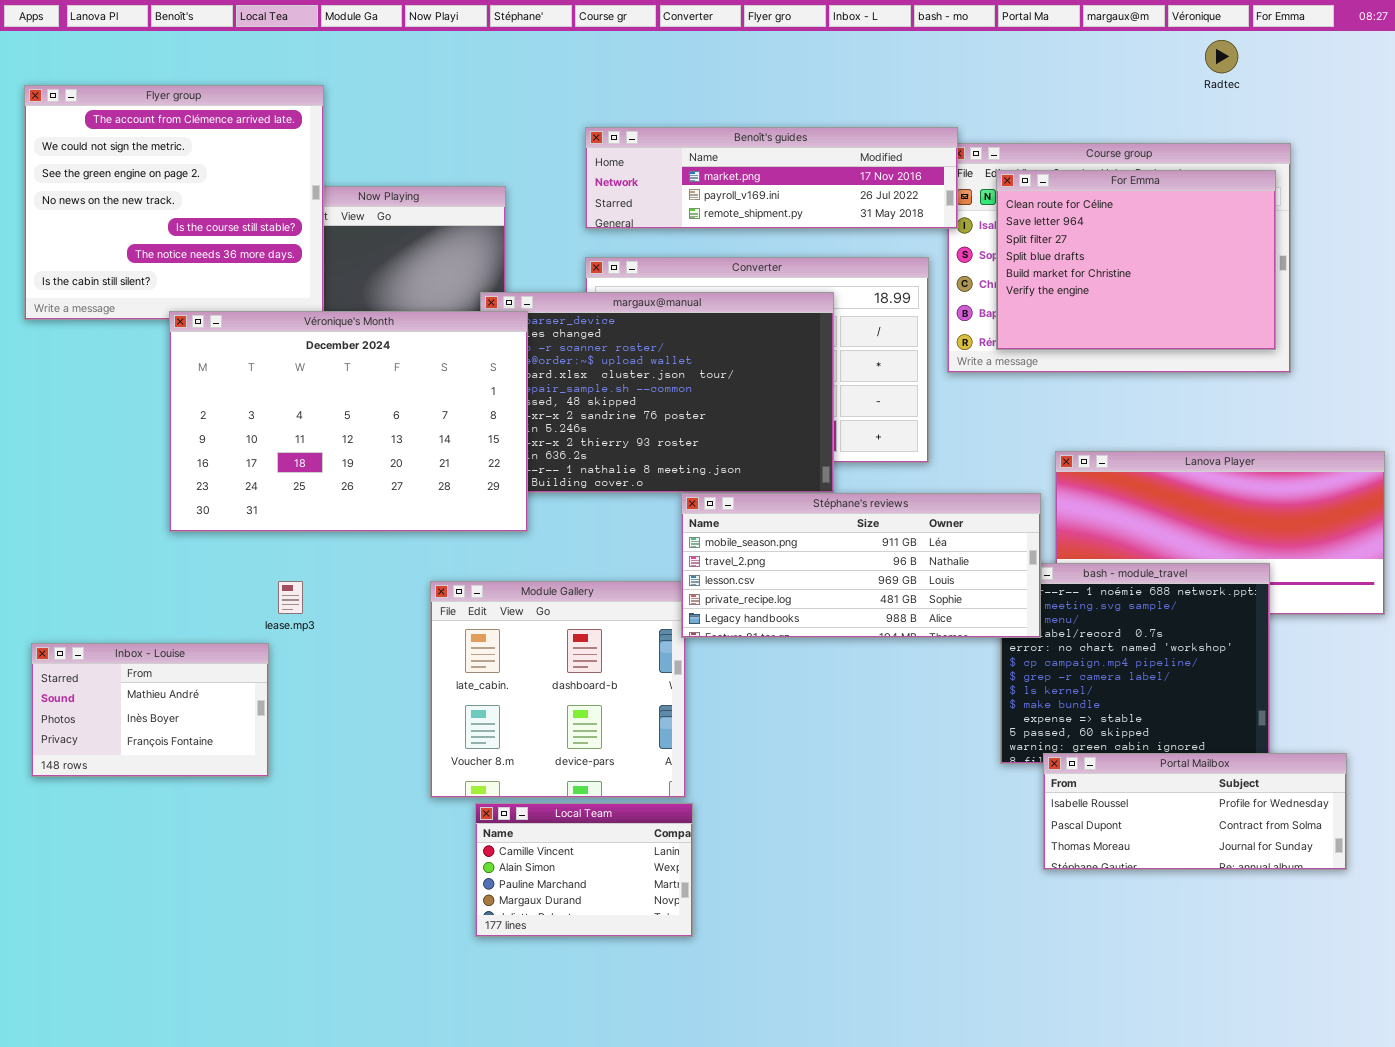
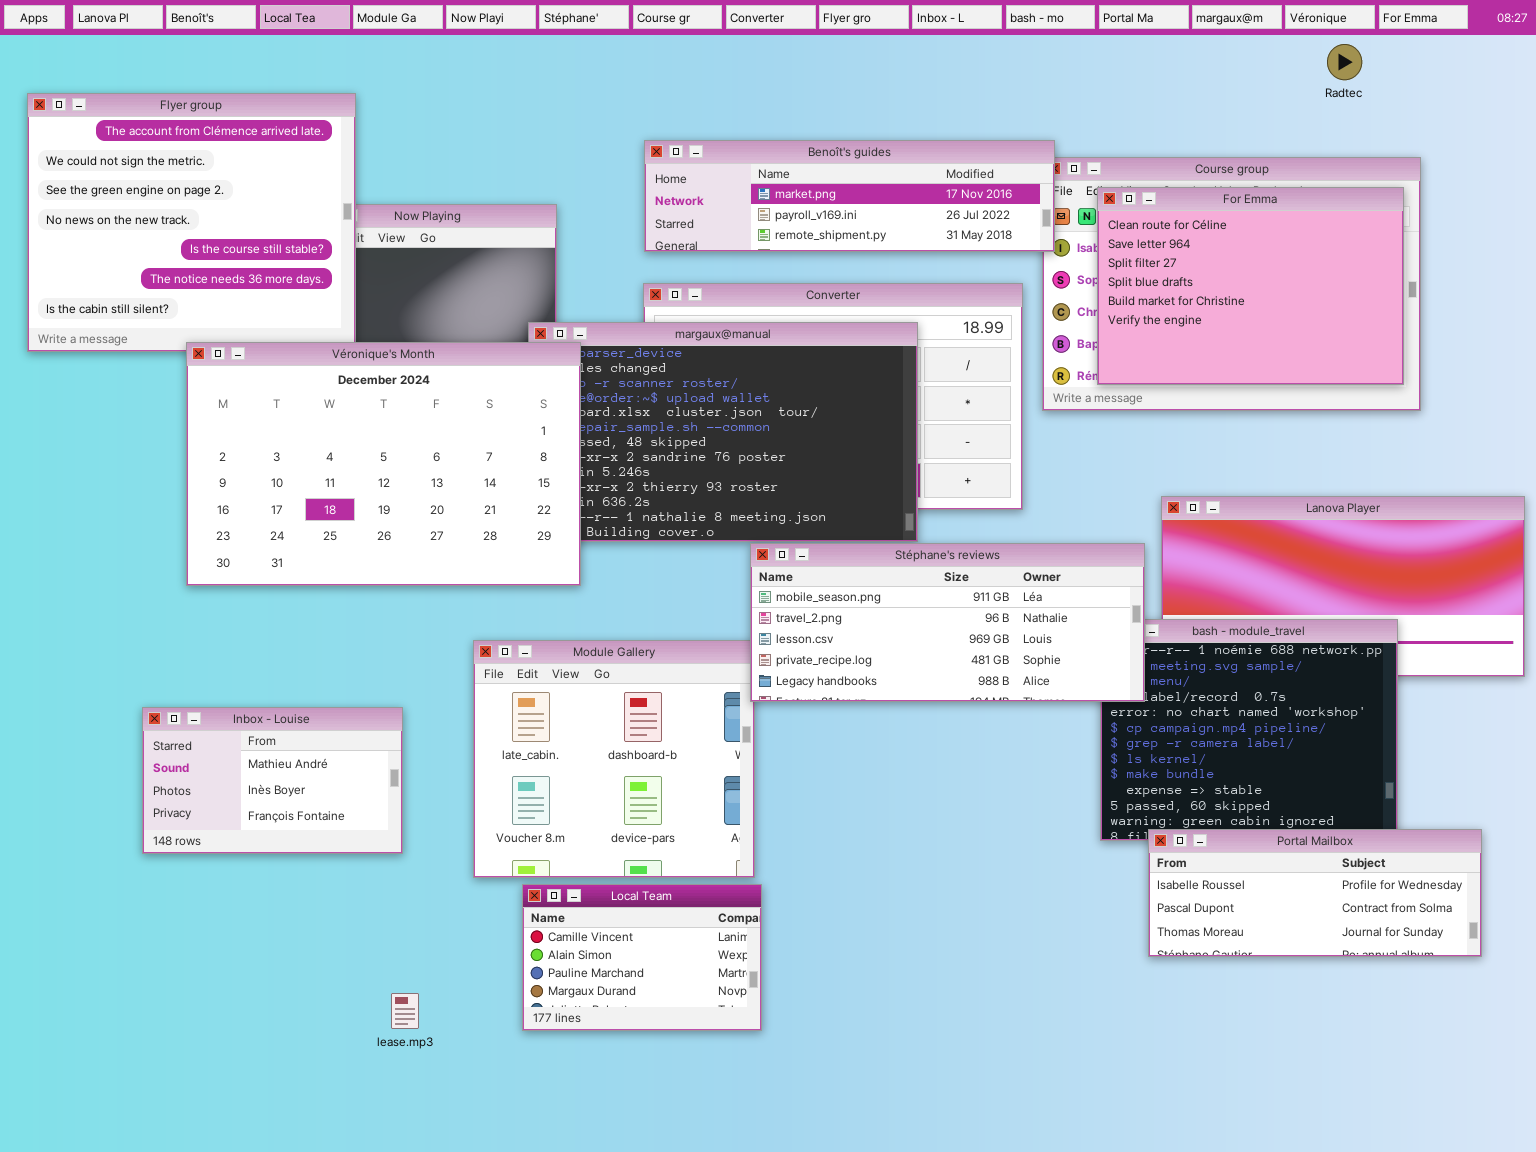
lease.mp3: [278,581,303,614] -> [391,993,419,1029], moved
Inbox - Louise: [31,643,269,777] -> [142,707,403,854], moved

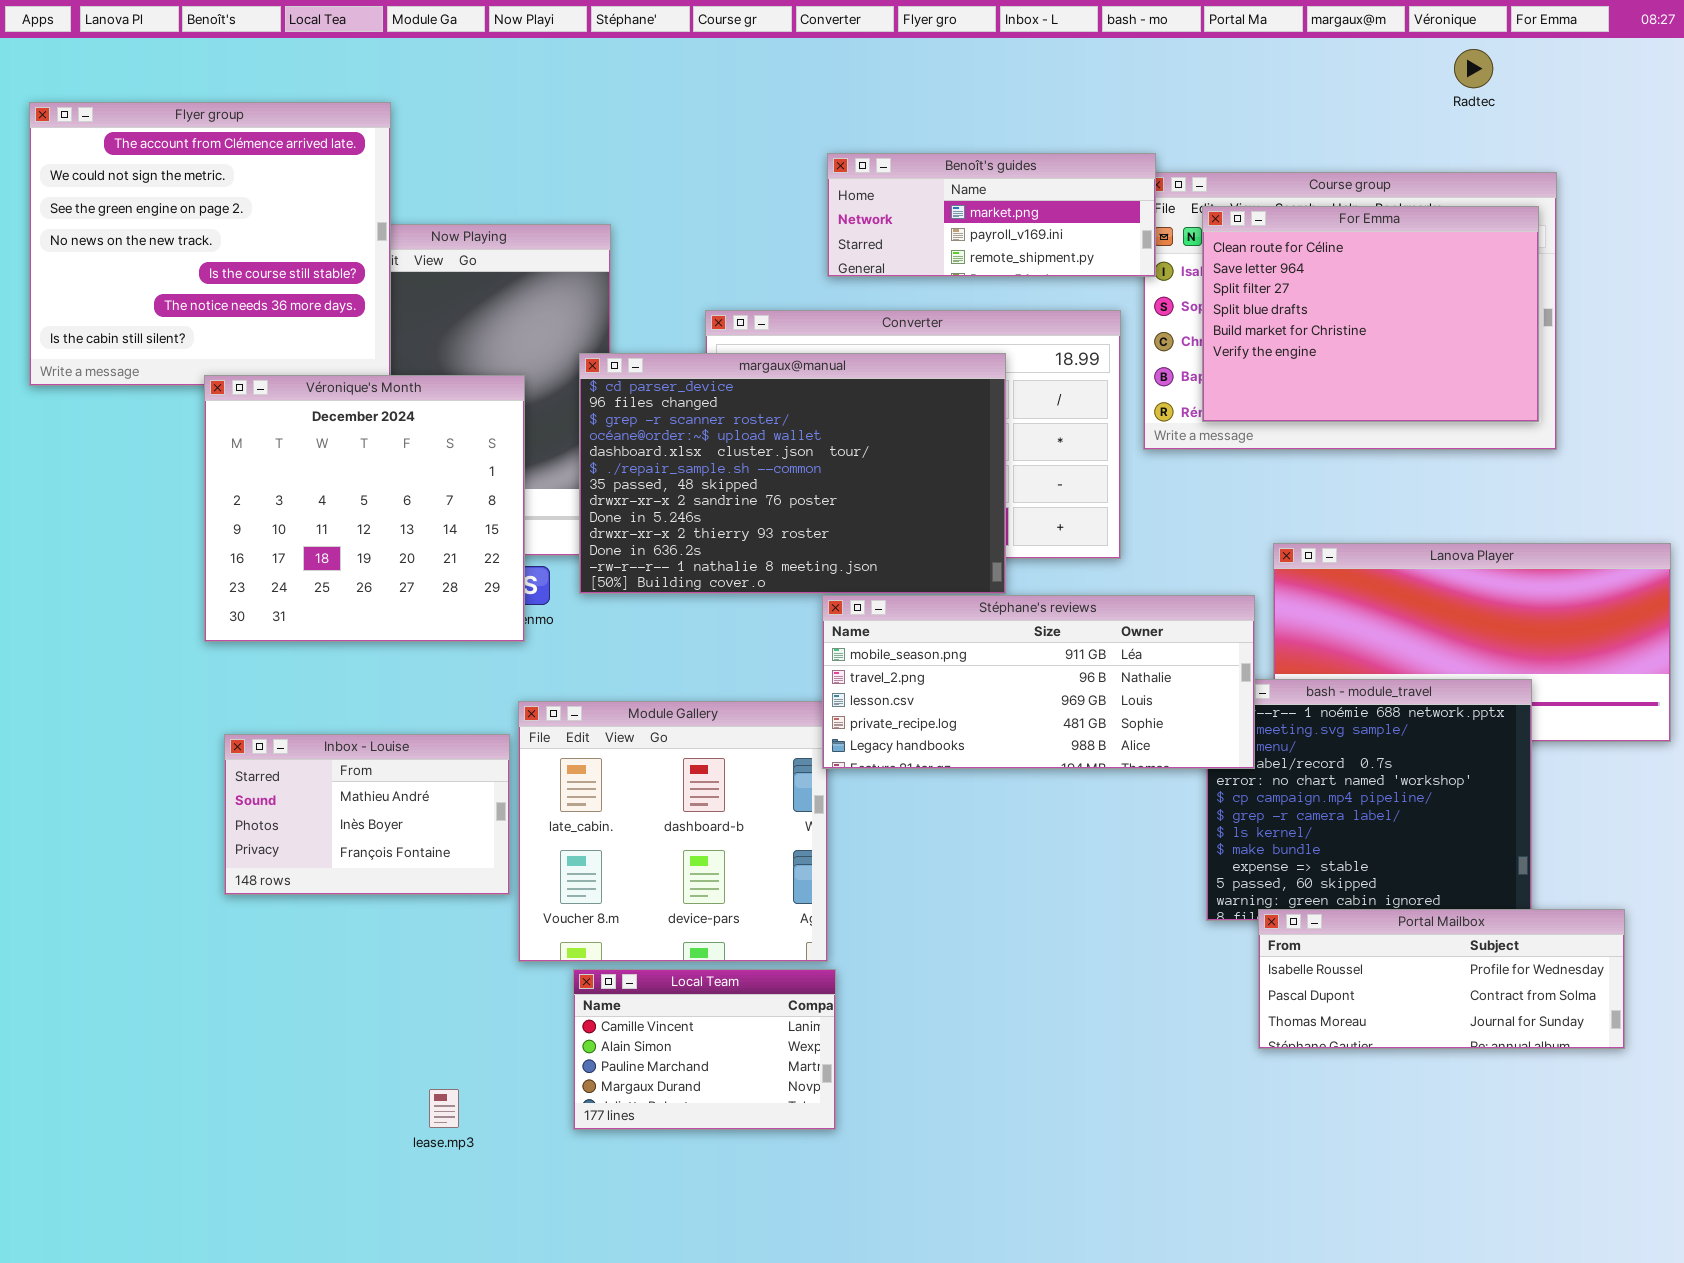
Benoît's guides: [644,140,1055,252] -> [827,153,1156,277], resized
Véronique's Month: [186,342,581,586] -> [204,375,525,642], resized
Inbox - Louise: [142,707,403,854] -> [224,734,510,895], moved

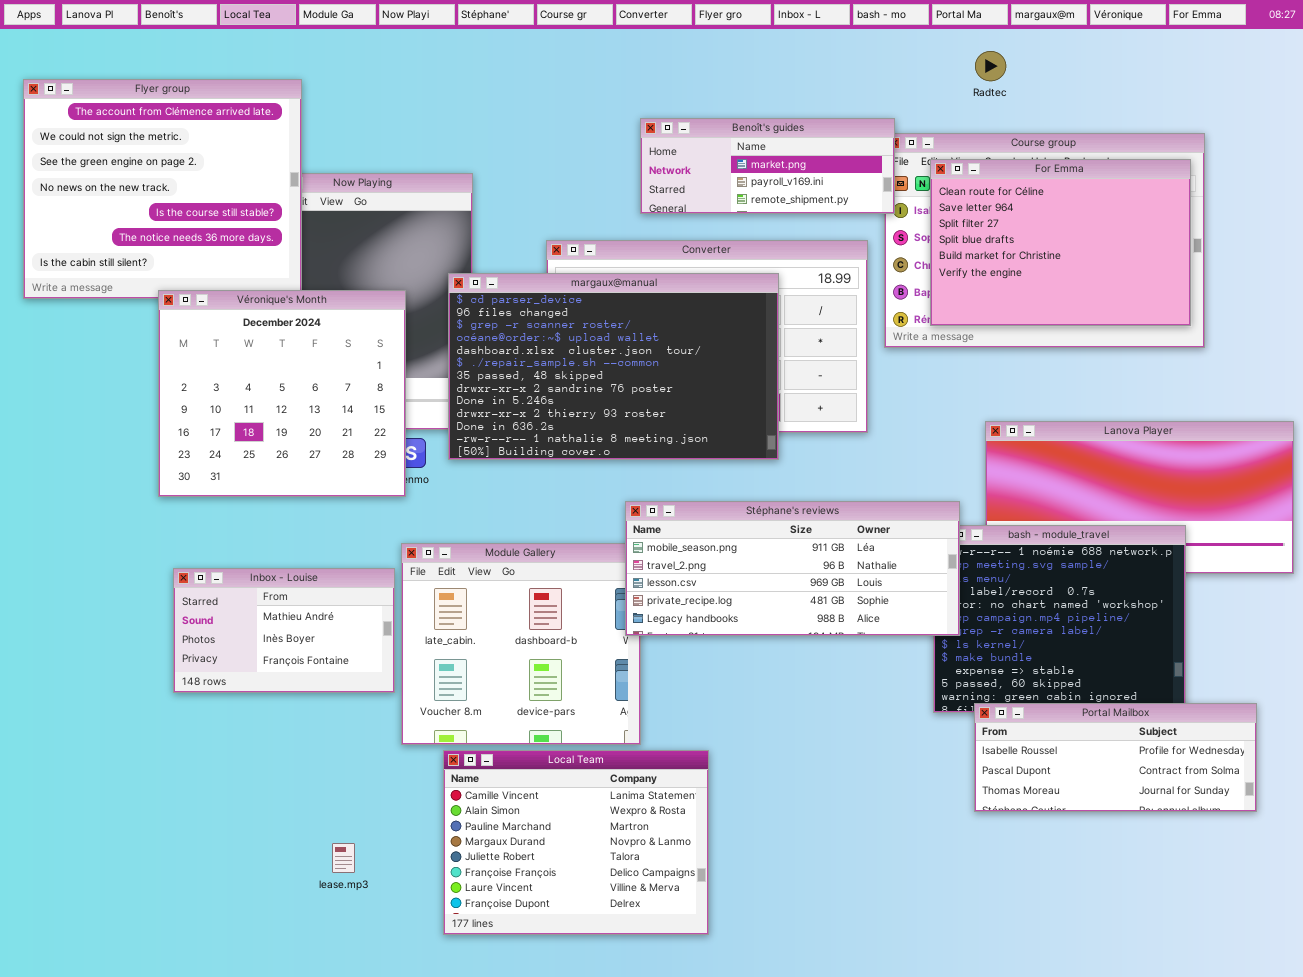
Radtec: [1454,49,1493,88] -> [975,51,1006,81], moved
Stéphane's reviews: [822,595,1255,769] -> [625,501,960,636], moved
Local Team: [573,969,836,1130] -> [443,750,709,935], resized

